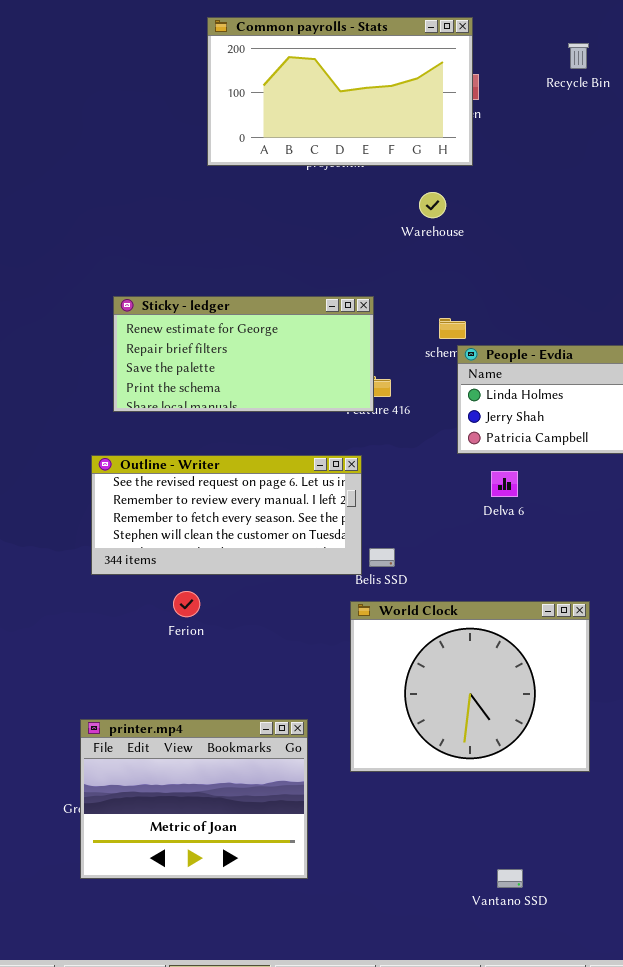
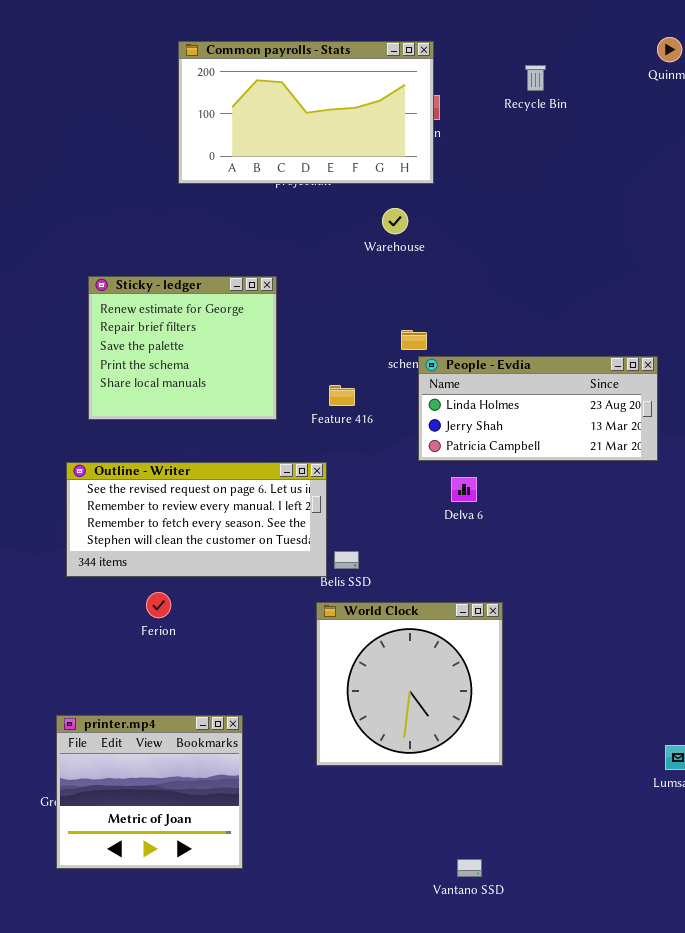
Sticky - ledger: [113,296,374,412] -> [88,276,277,420], resized
World Clock: [350,601,590,772] -> [316,602,503,766], resized
printer.mp4: [80,719,308,879] -> [56,715,243,869], resized

